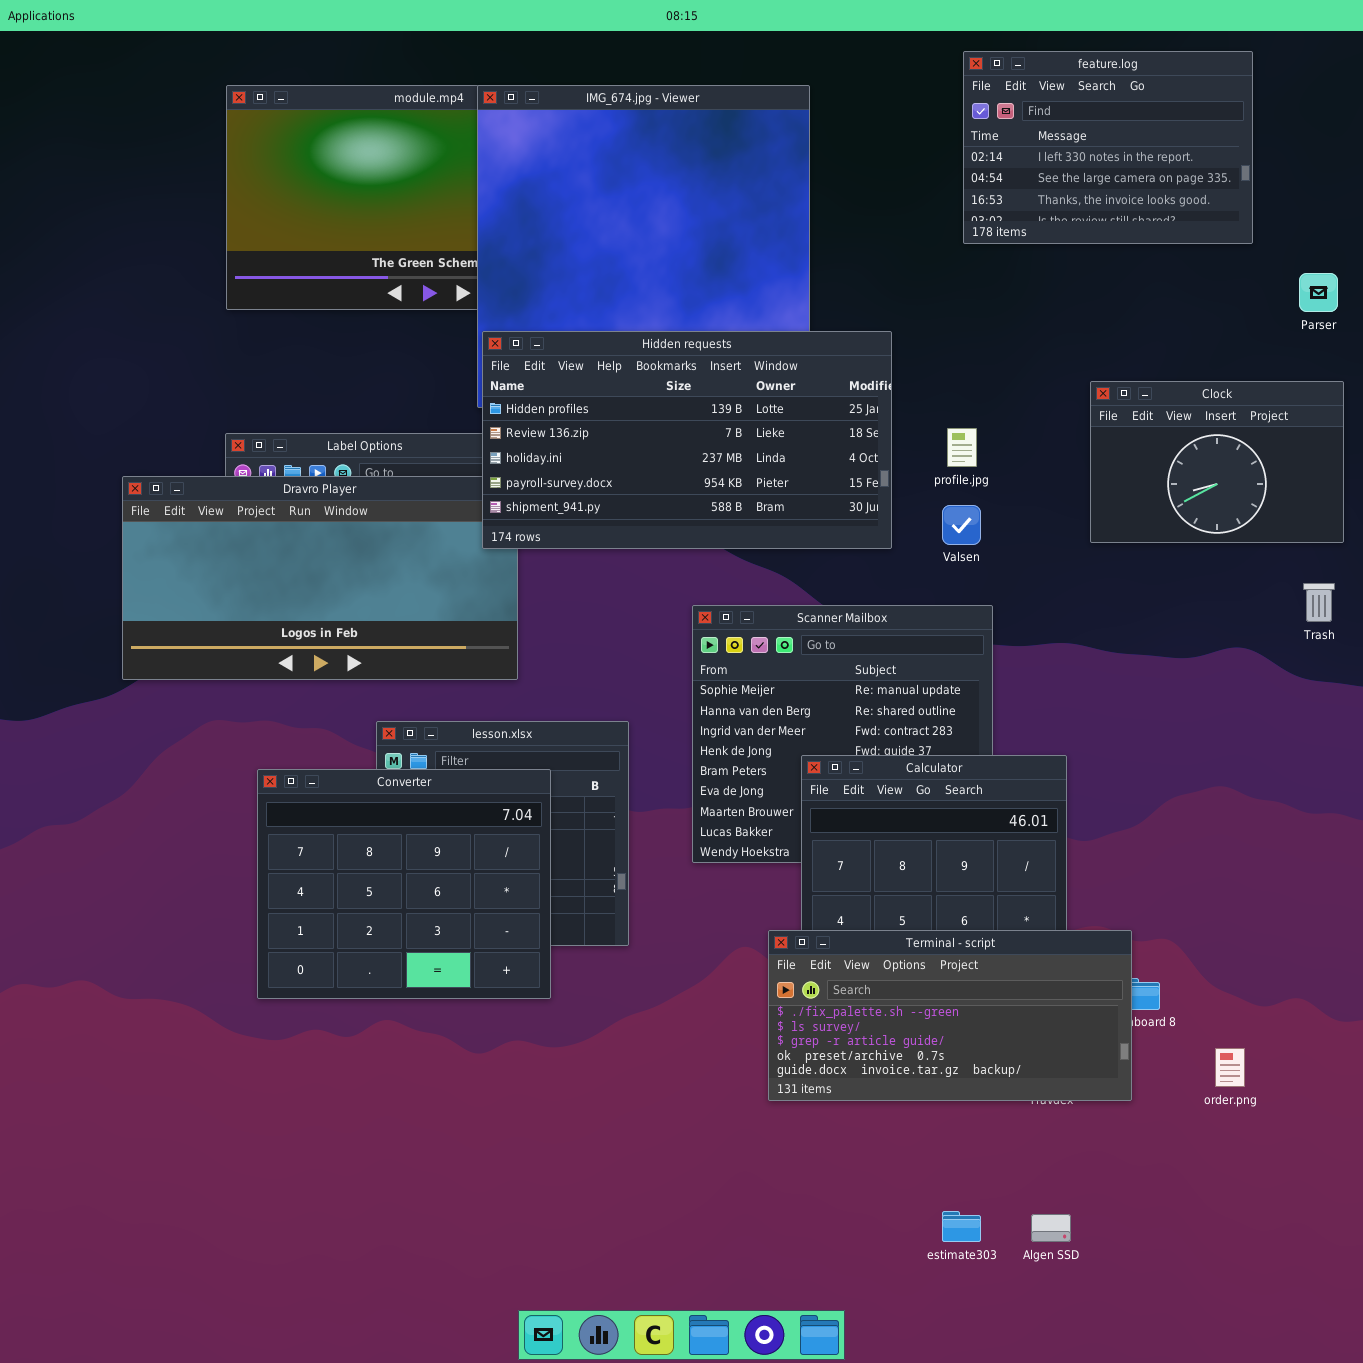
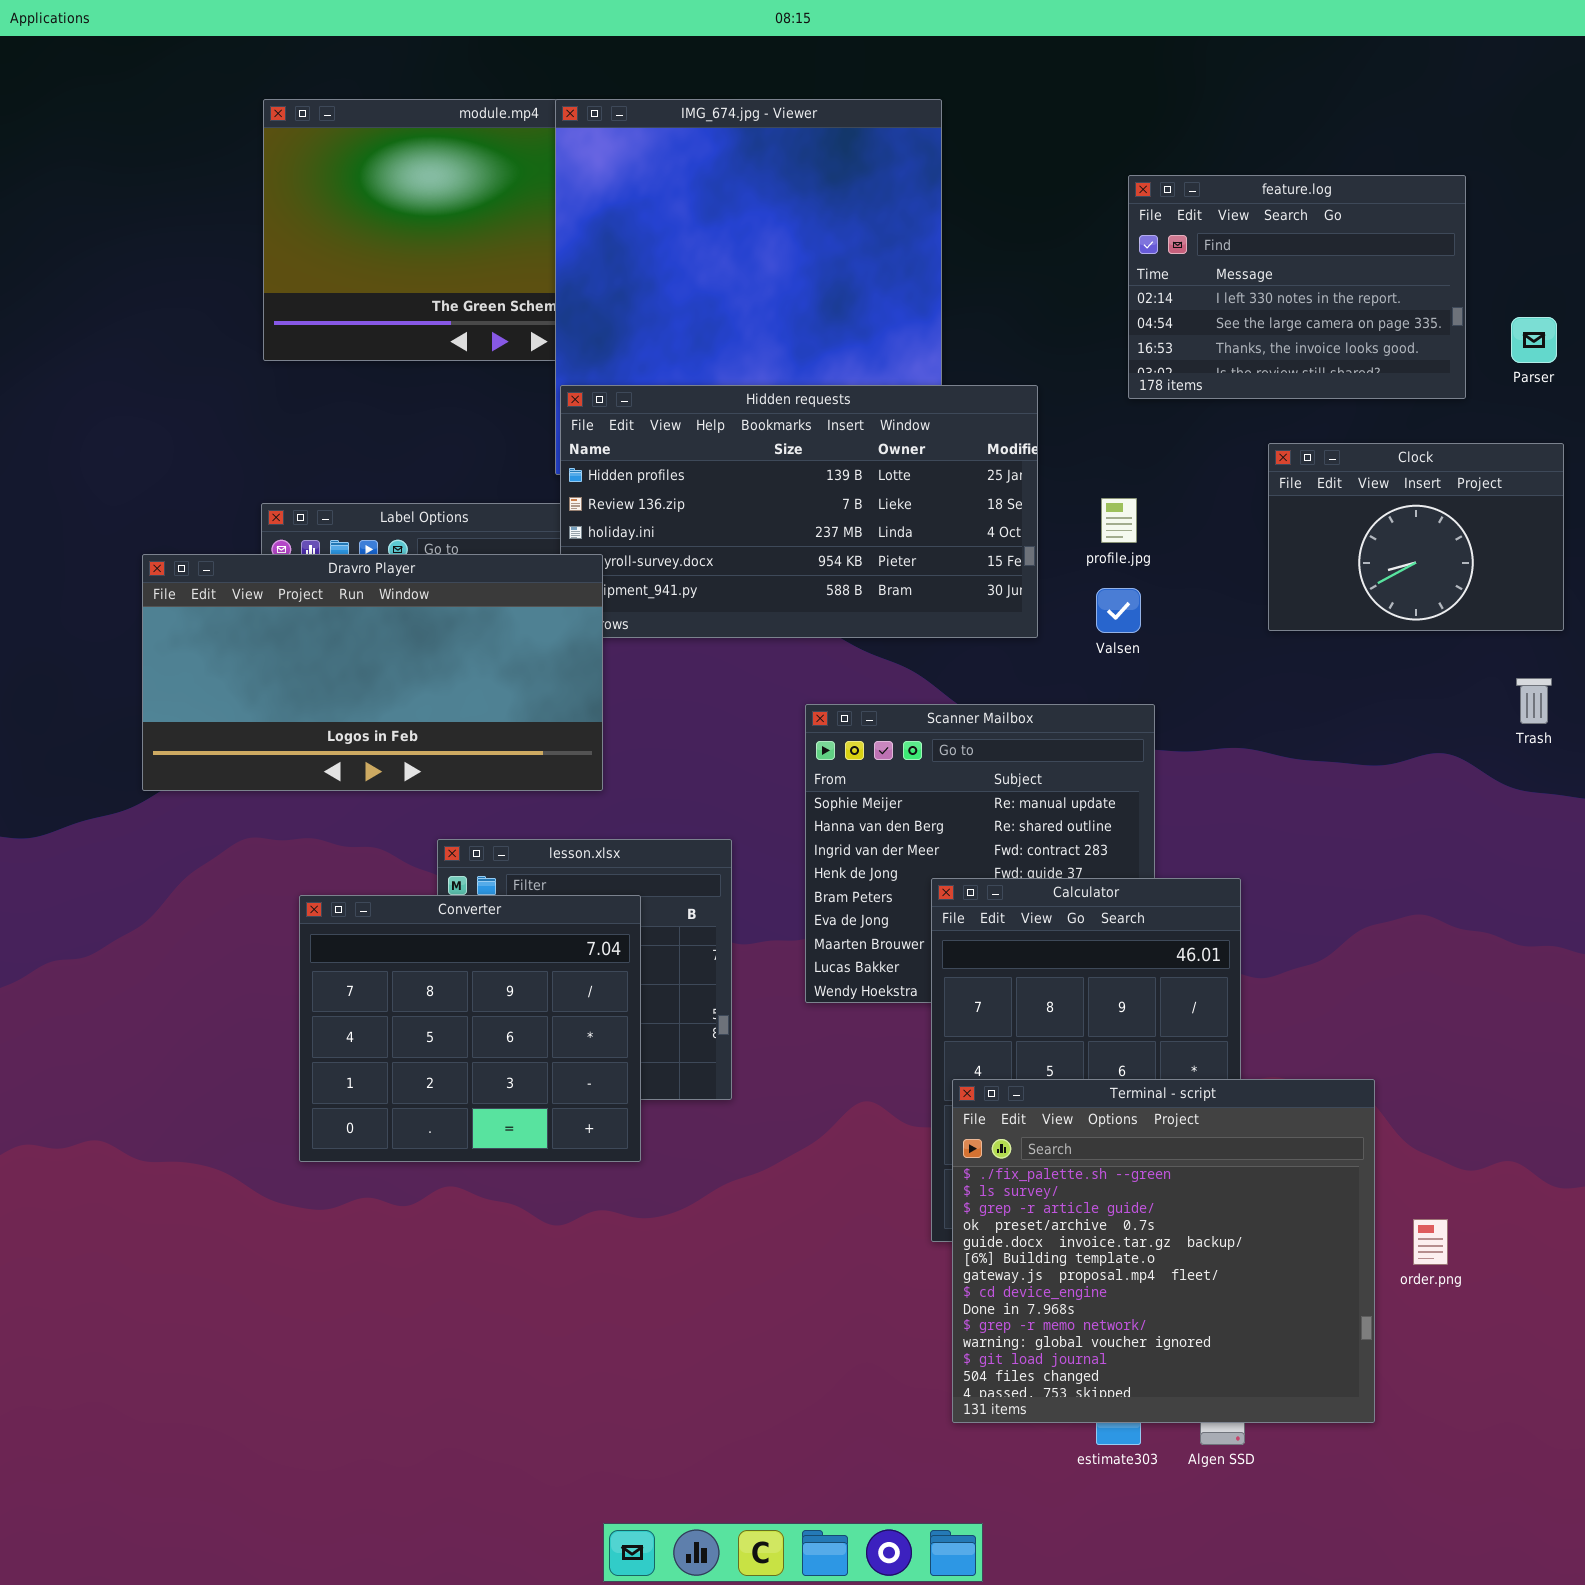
feature.log: [963,51,1253,244] -> [1128,175,1466,399], moved
Dravro Player: [122,476,518,680] -> [142,554,603,791], raised
Terminal - script: [768,930,1132,1101] -> [952,1079,1375,1423], moved, resized

